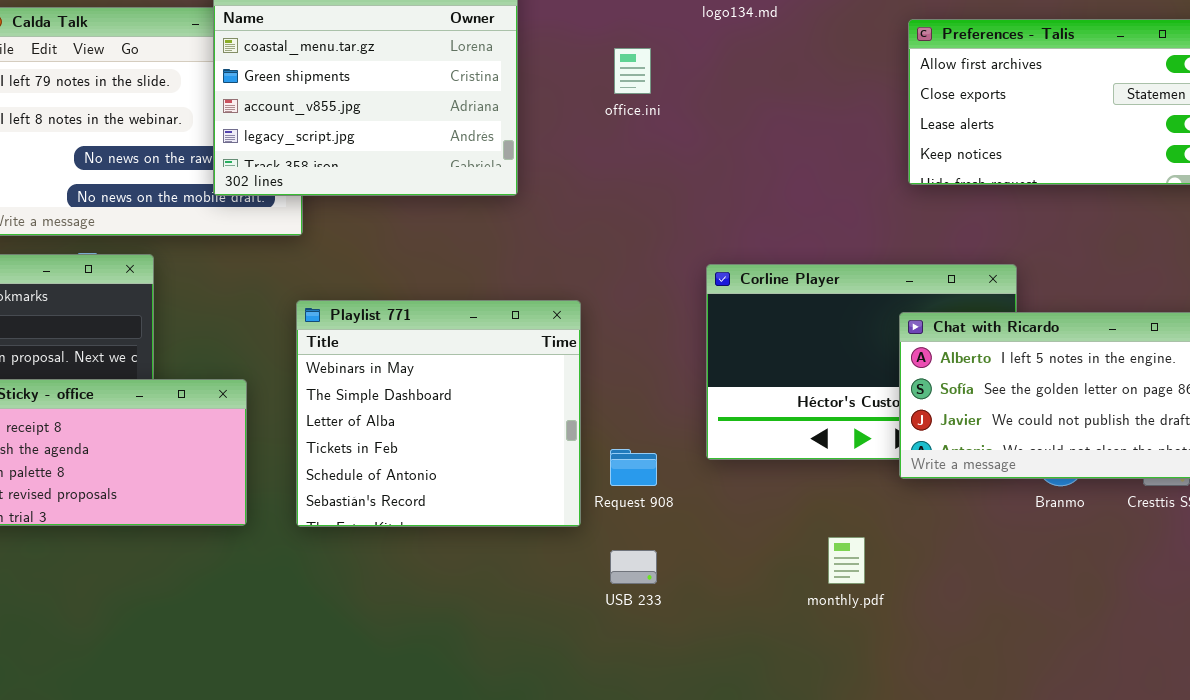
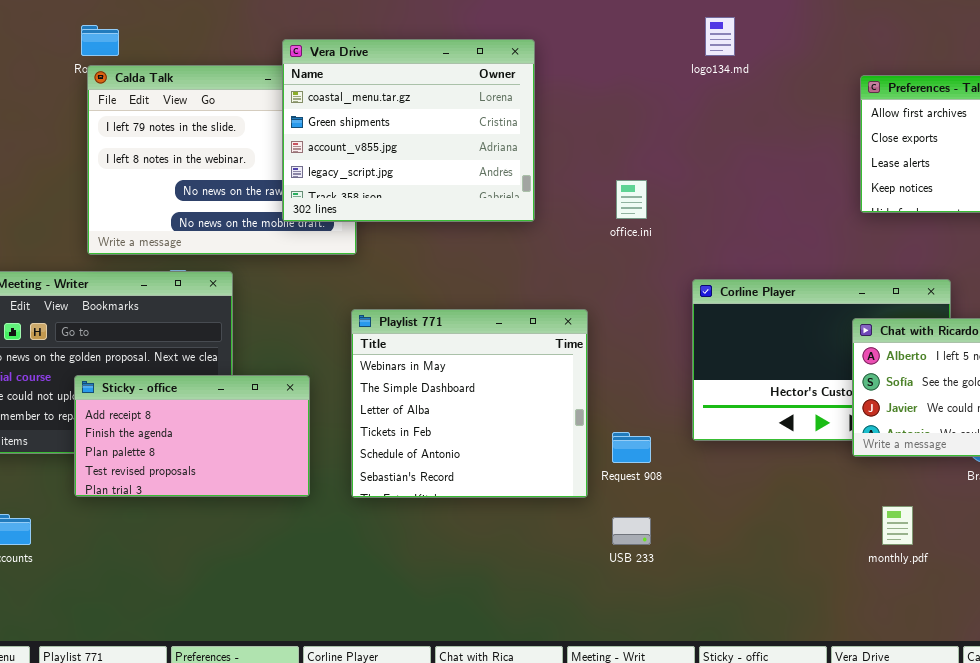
office.ini: [614,48,651,94] -> [616,180,647,219], moved
monthly.pdf: [828,537,865,584] -> [882,506,913,545], moved

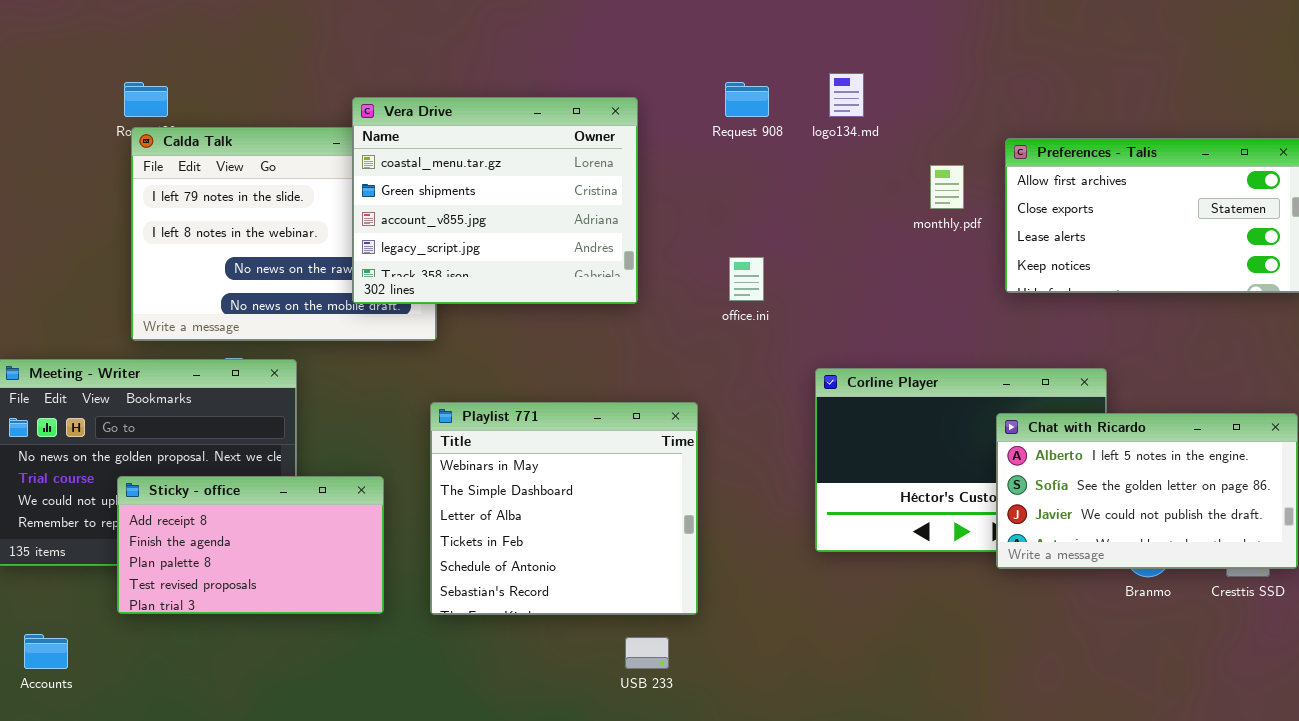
Request 908: [612,432,651,463] -> [725,82,769,117], moved
monthly.pdf: [882,506,913,545] -> [930,165,964,209], moved
USB 233: [612,517,651,545] -> [625,637,669,669], moved

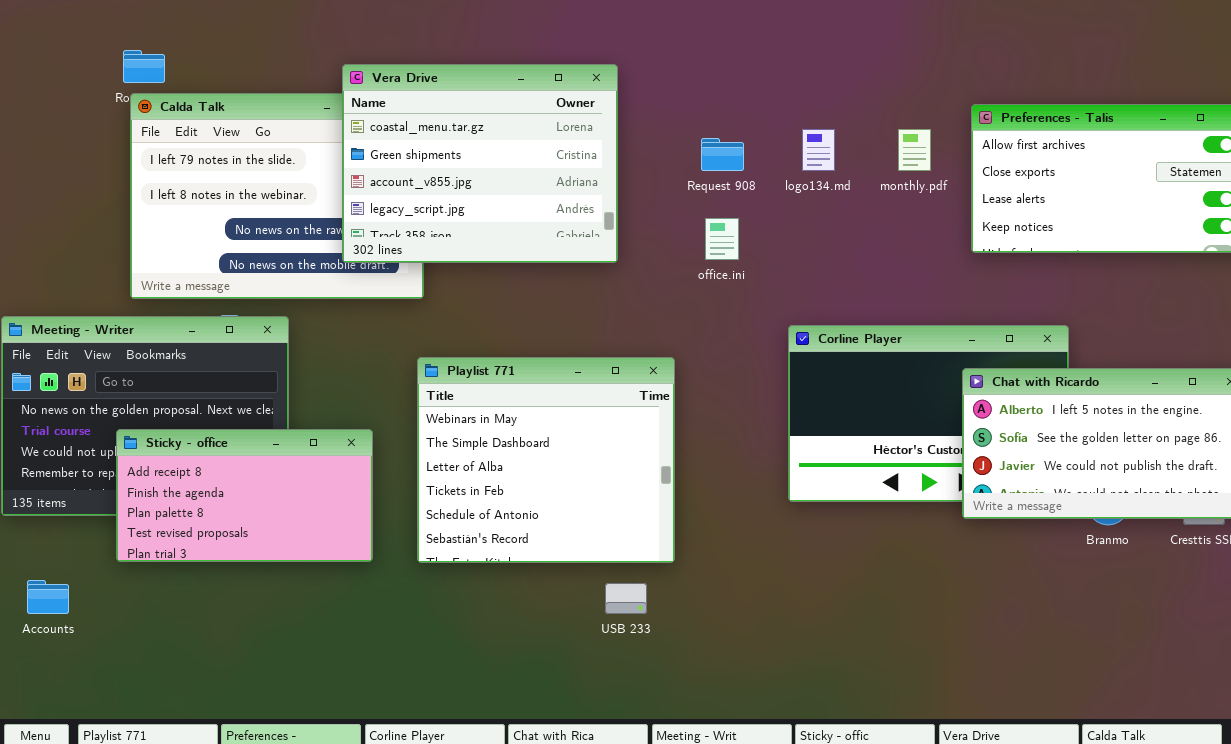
logo134.md: [829,73,864,117] -> [802,129,835,171], moved
Request 908: [725,82,769,117] -> [701,138,744,171], moved

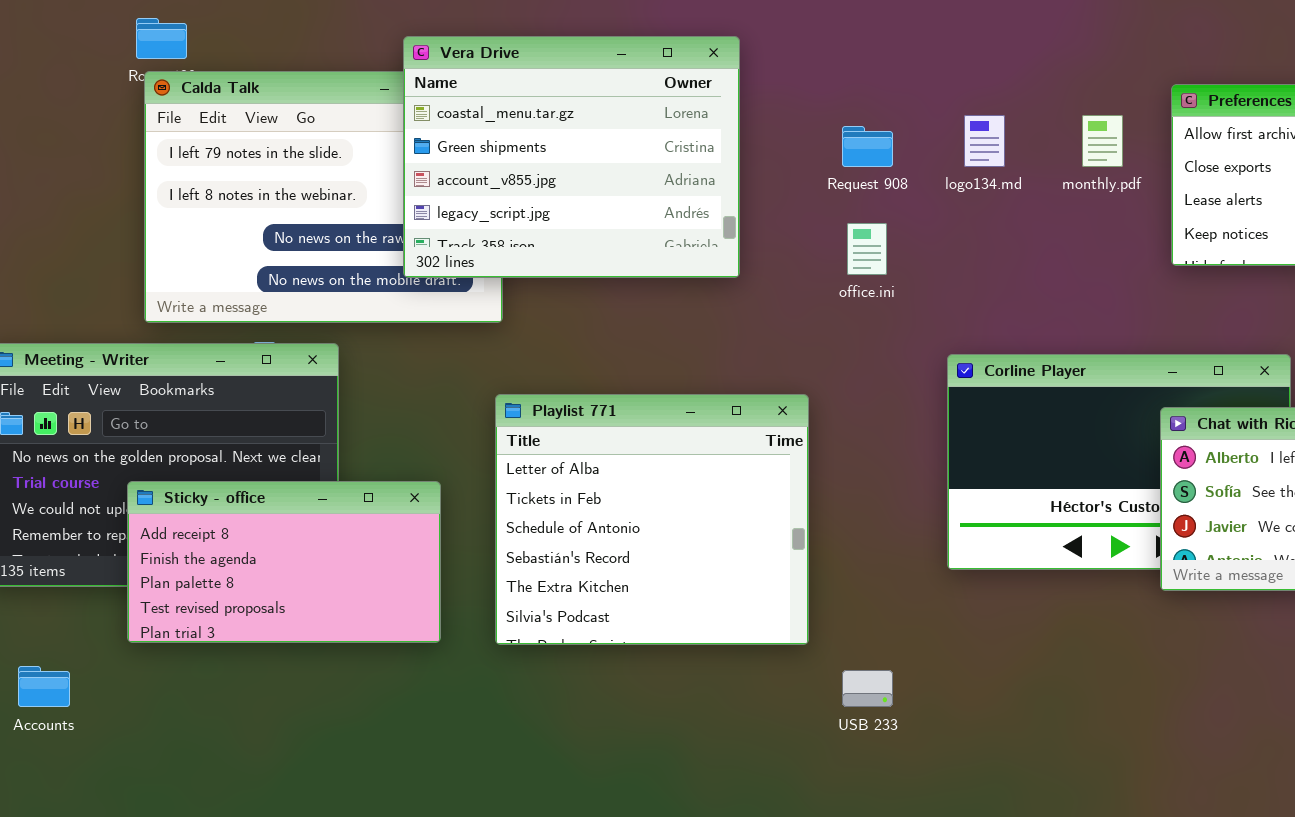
Playlist 771: [417,357,675,563] -> [495,394,809,645], scrolled down 2 rows
USB 233: [605,583,647,614] -> [842,670,893,707], moved

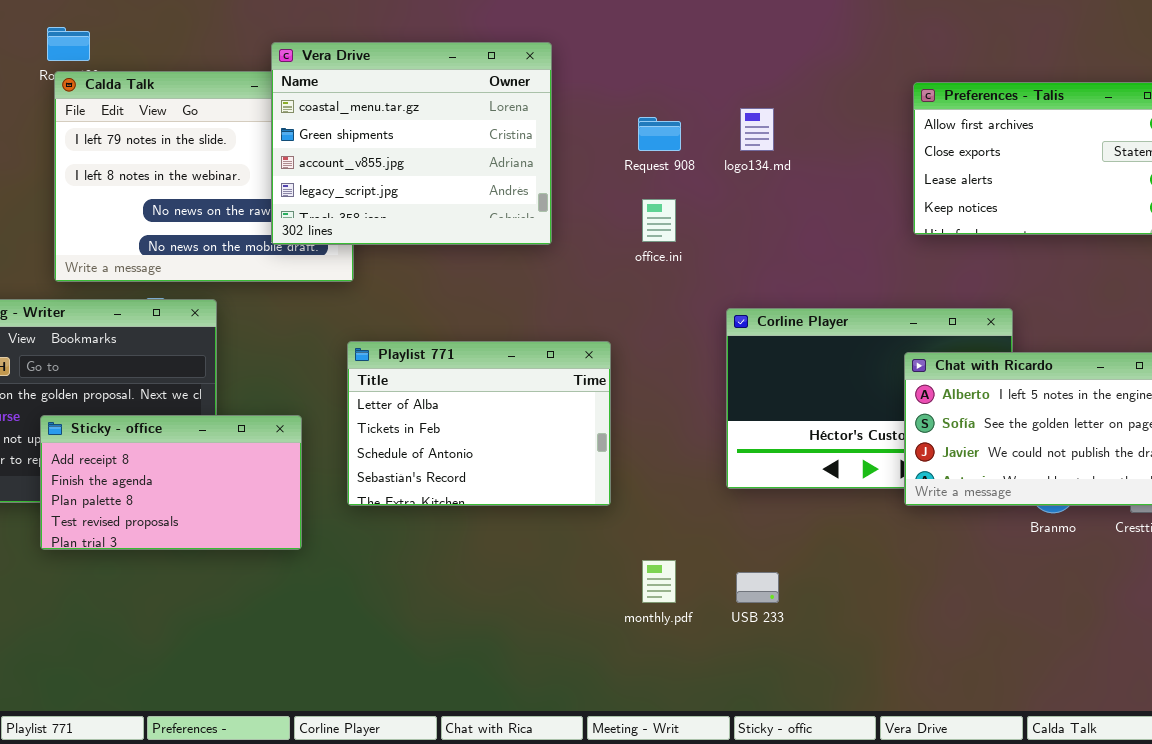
monthly.pdf: [1082,115,1123,167] -> [642,560,676,603], moved
Playlist 771: [495,394,809,645] -> [347,341,611,506], resized
USB 233: [842,670,893,707] -> [736,572,779,603], moved

